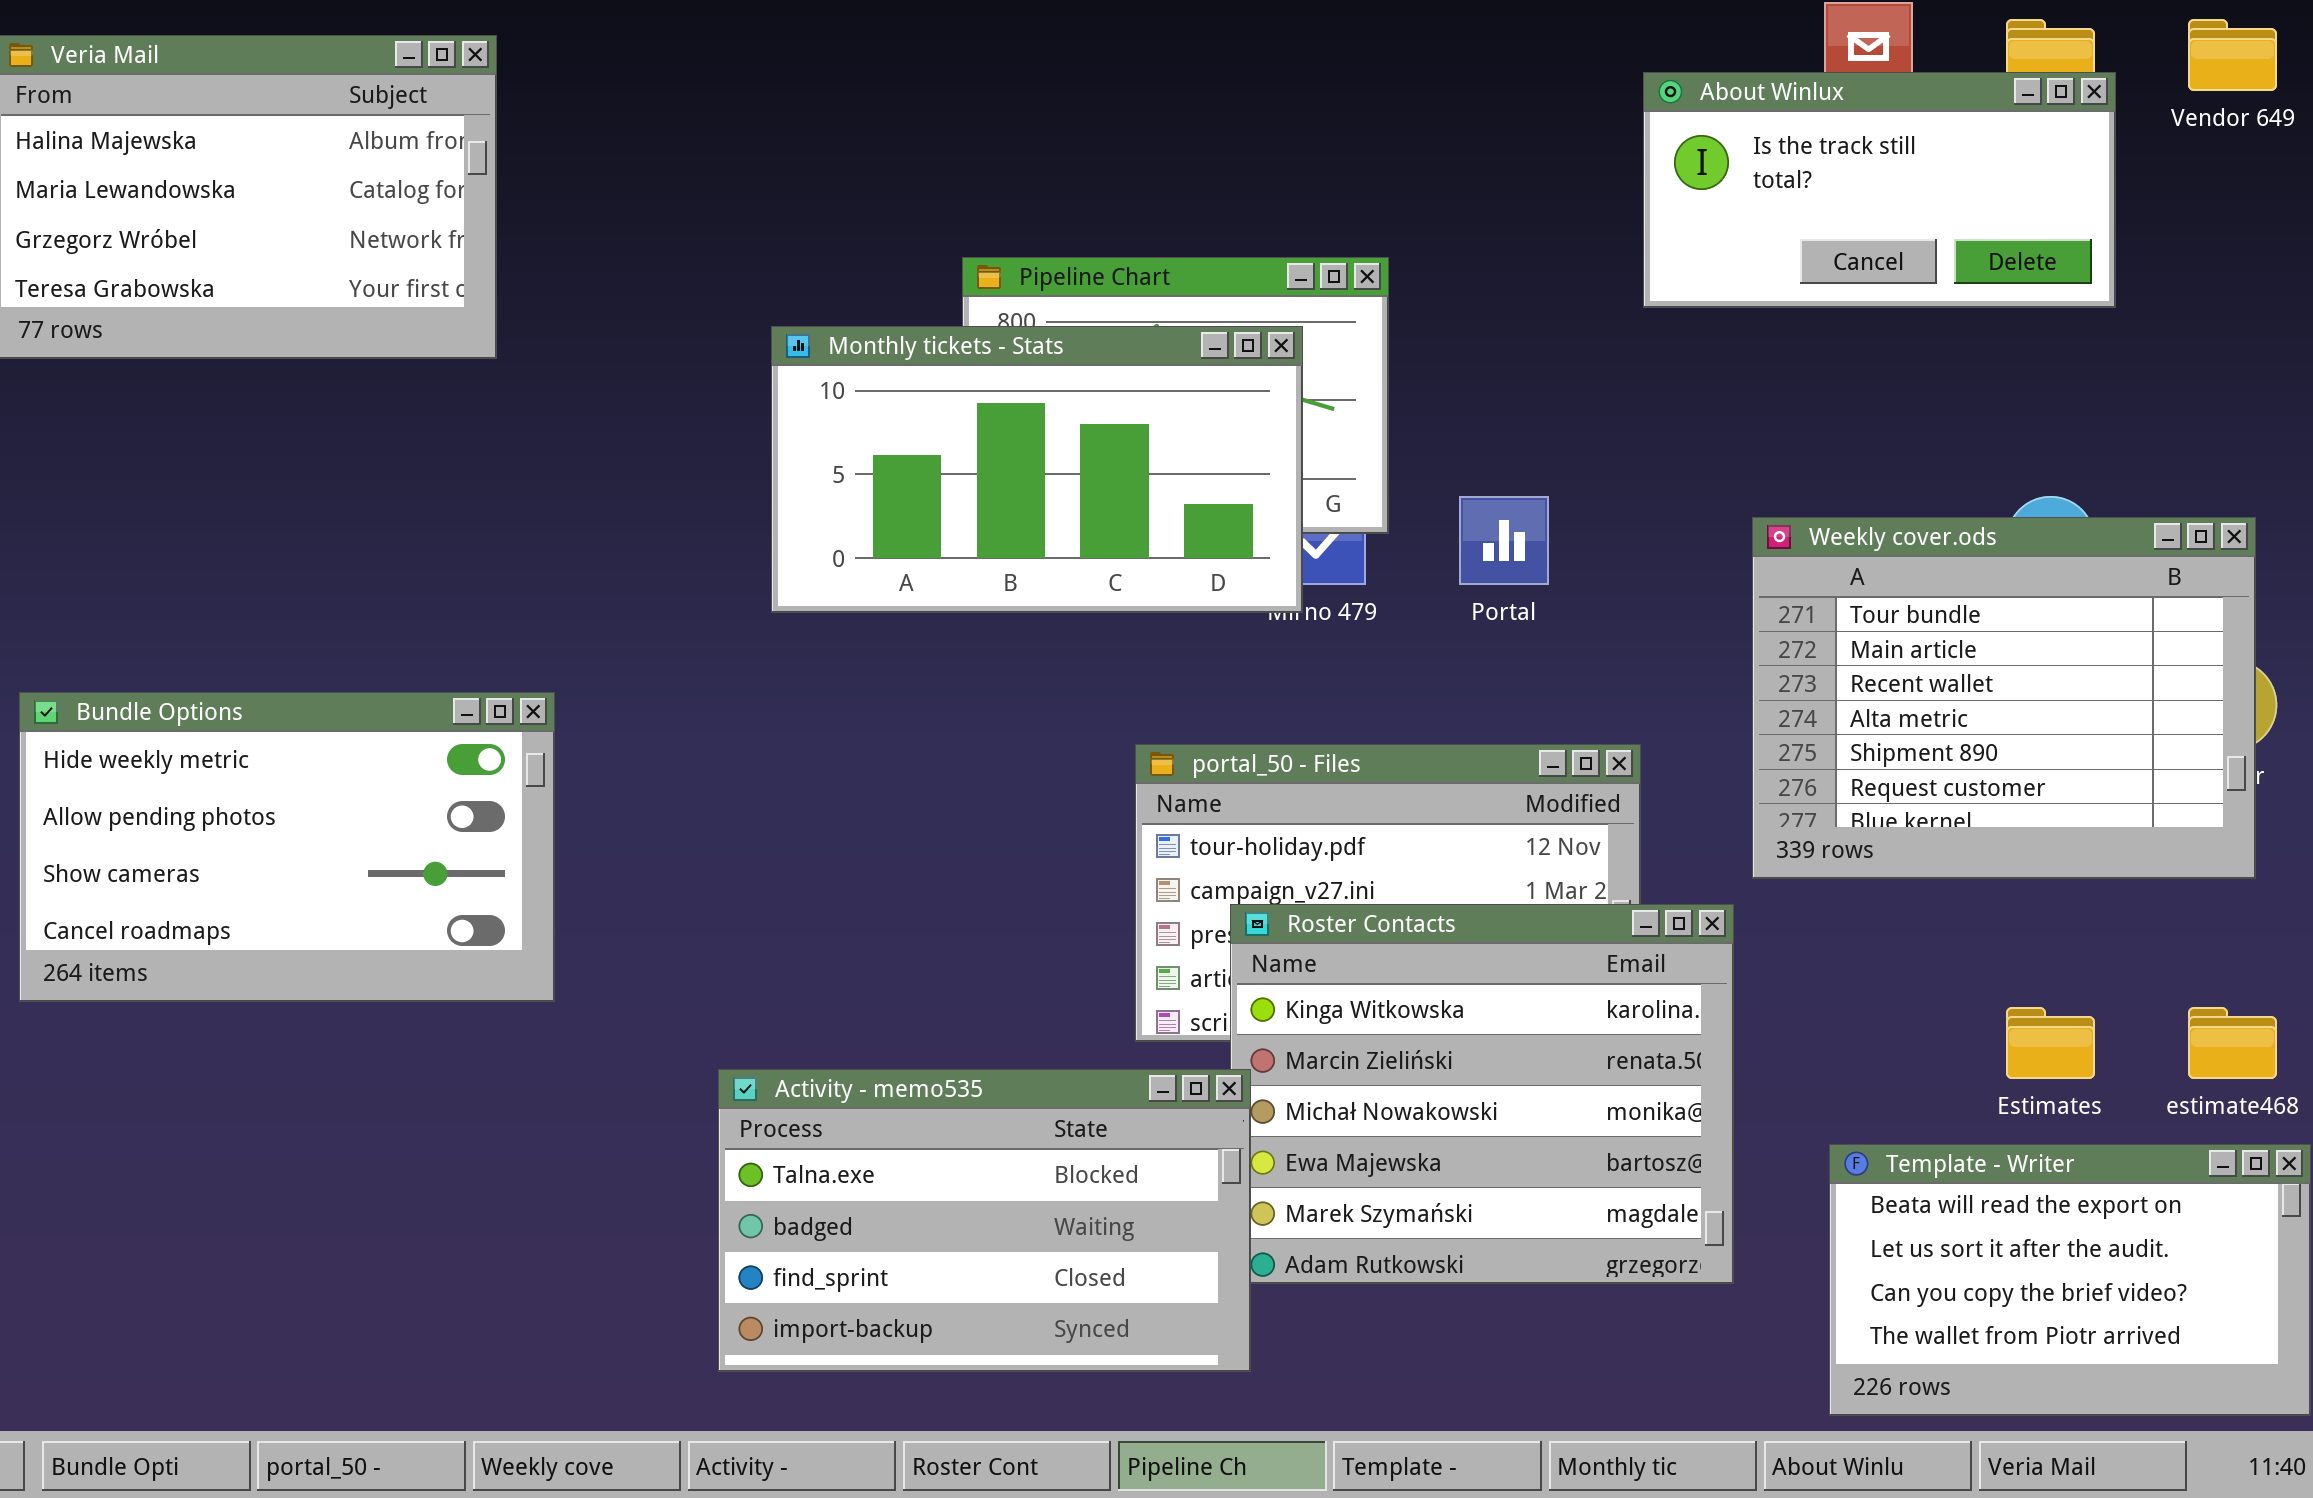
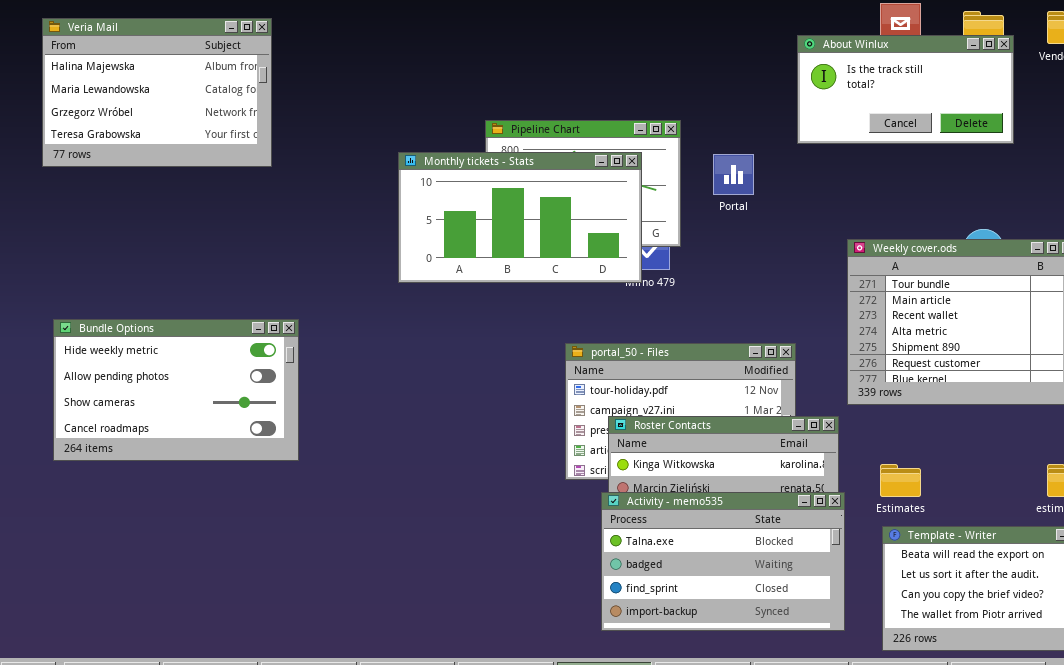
Portal: [1459,496,1549,585] -> [713,154,754,195], moved
Estimates: [2006,1007,2095,1079] -> [880,464,921,497], moved
Activity - memo535: [718,1069,1251,1372] -> [601,492,845,631], moved

